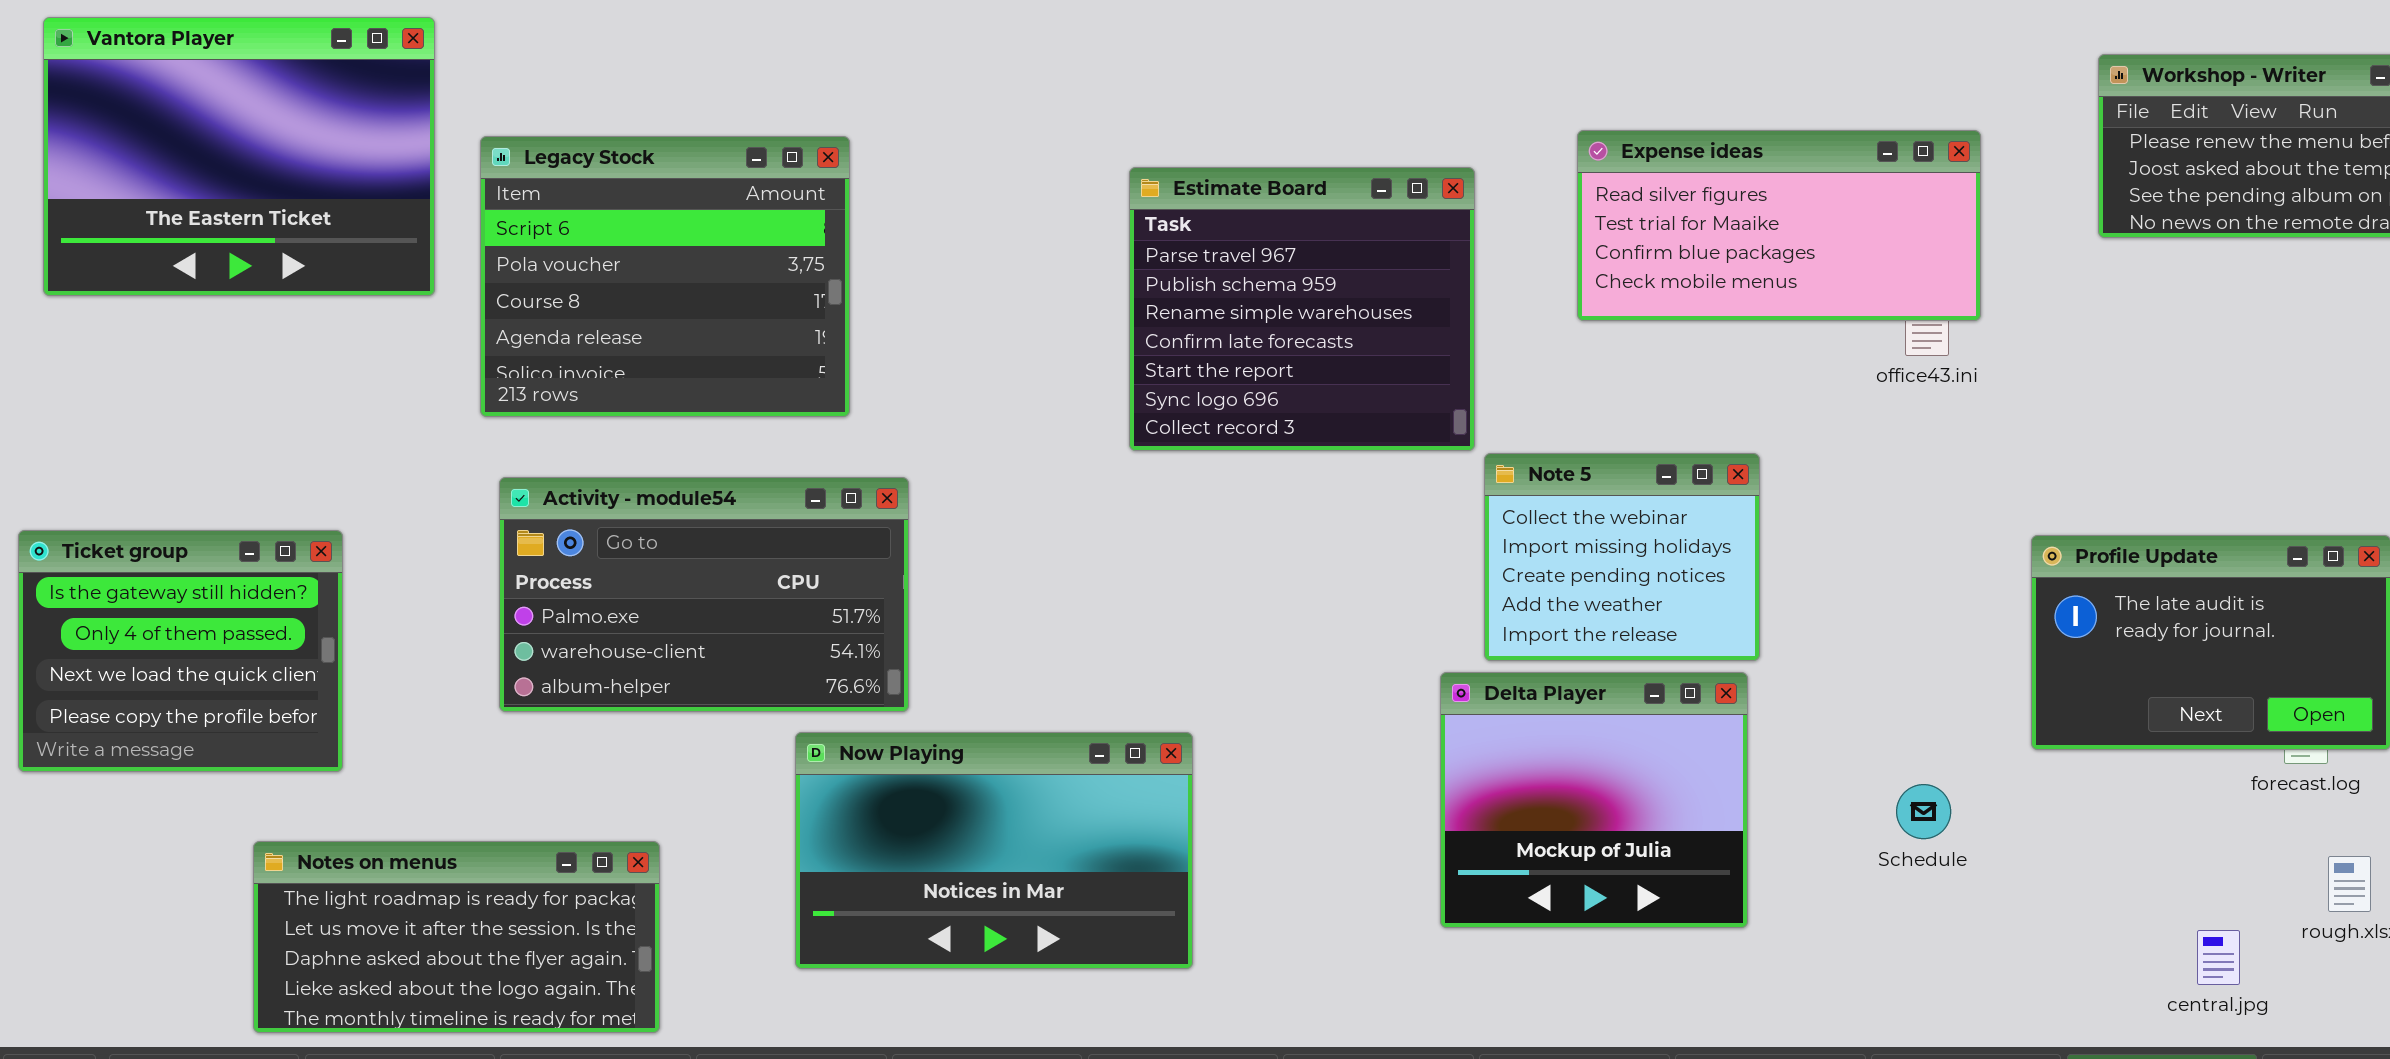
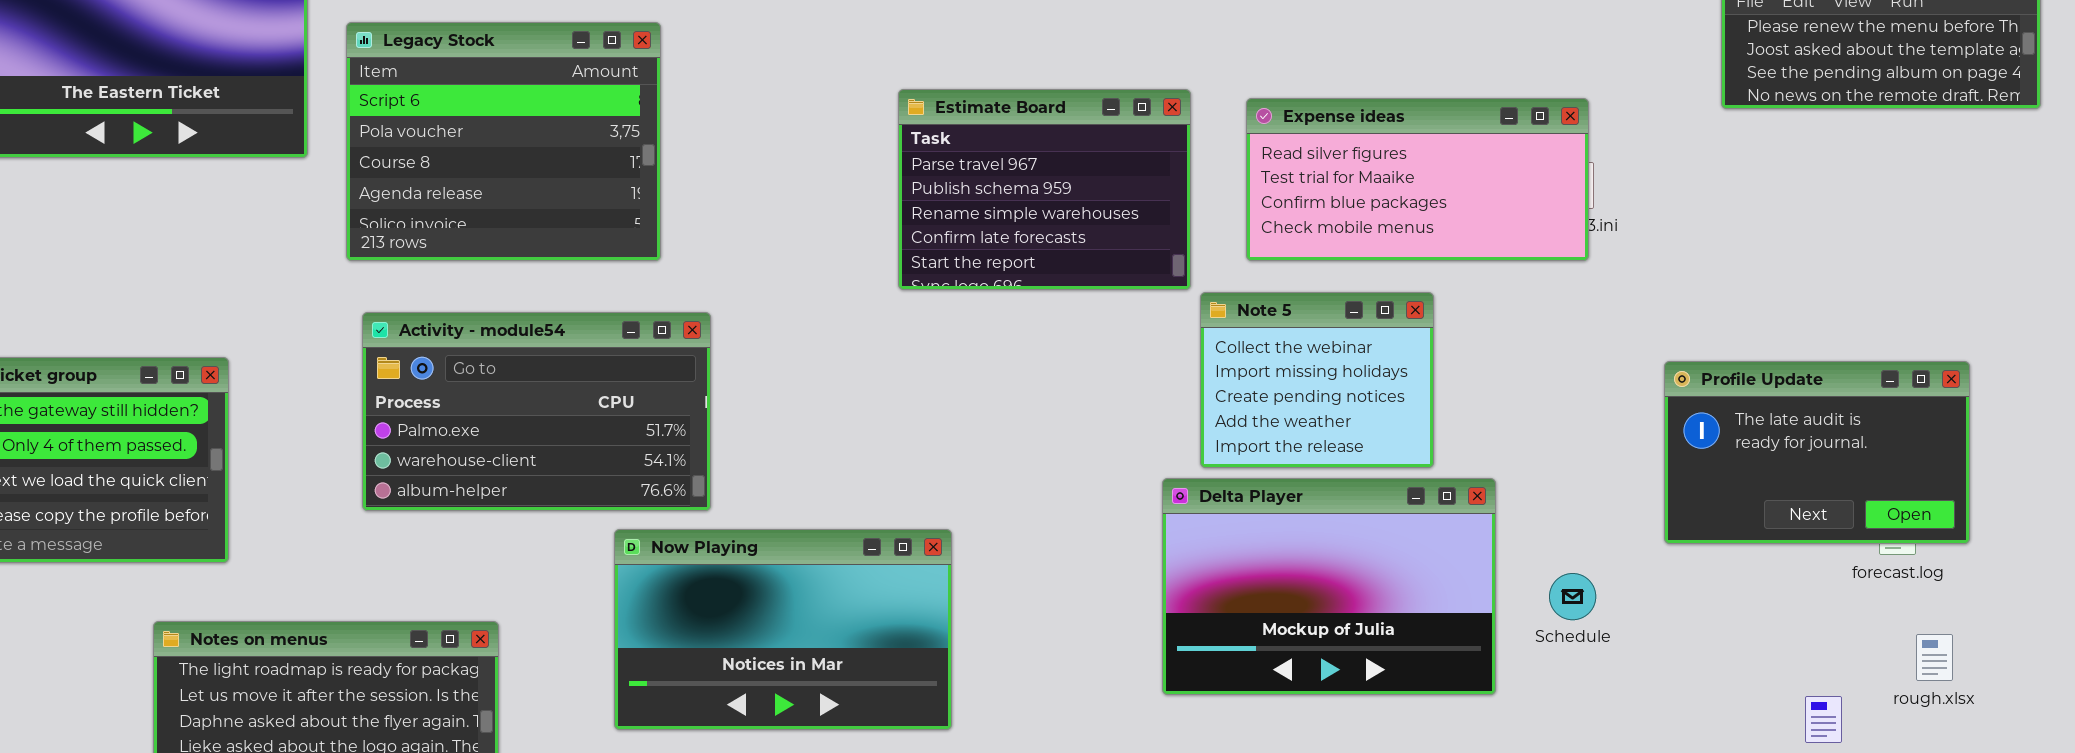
Expense ideas: [1577,130,1981,321] -> [1246,98,1589,261], moved
Estimate Board: [1129,167,1475,451] -> [898,89,1191,290], resized
Delta Player: [1440,672,1748,928] -> [1162,478,1496,695], resized

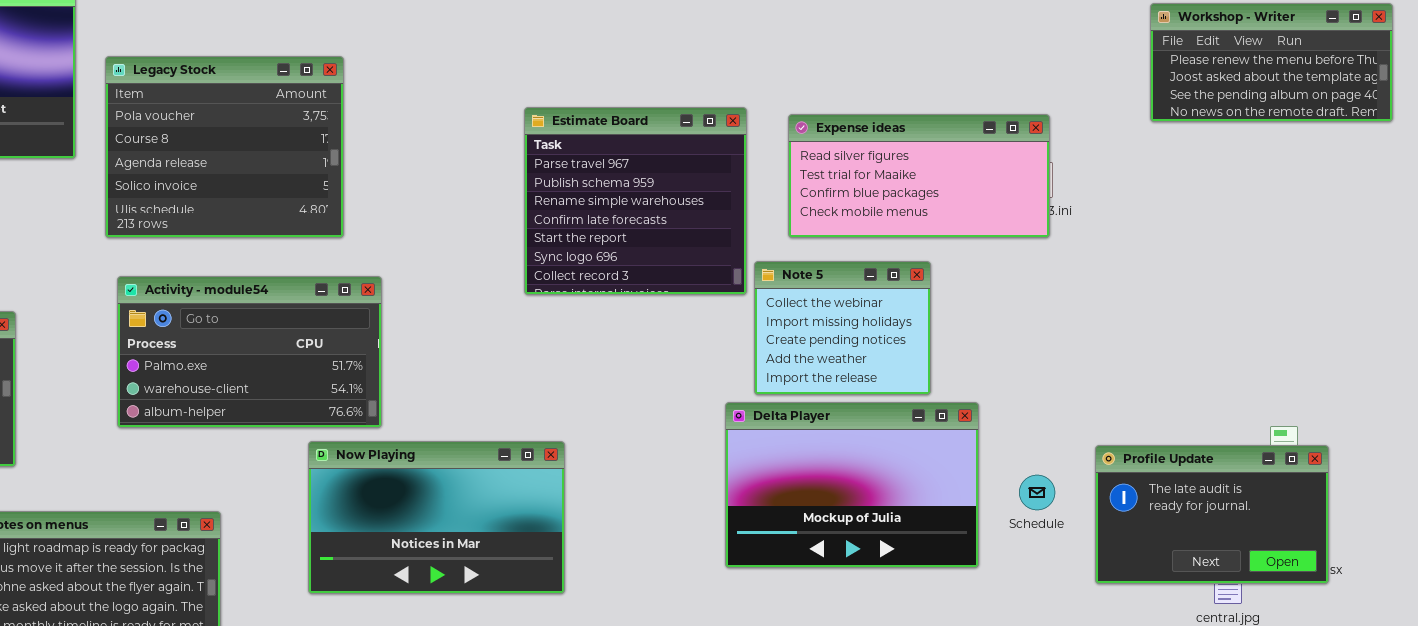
Legacy Stock: [346,22,661,261] -> [105,56,344,238], scrolled down 1 row
Estimate Board: [898,89,1191,290] -> [524,107,747,295], resized
Profile Update: [1664,361,1970,544] -> [1095,445,1329,584], moved

